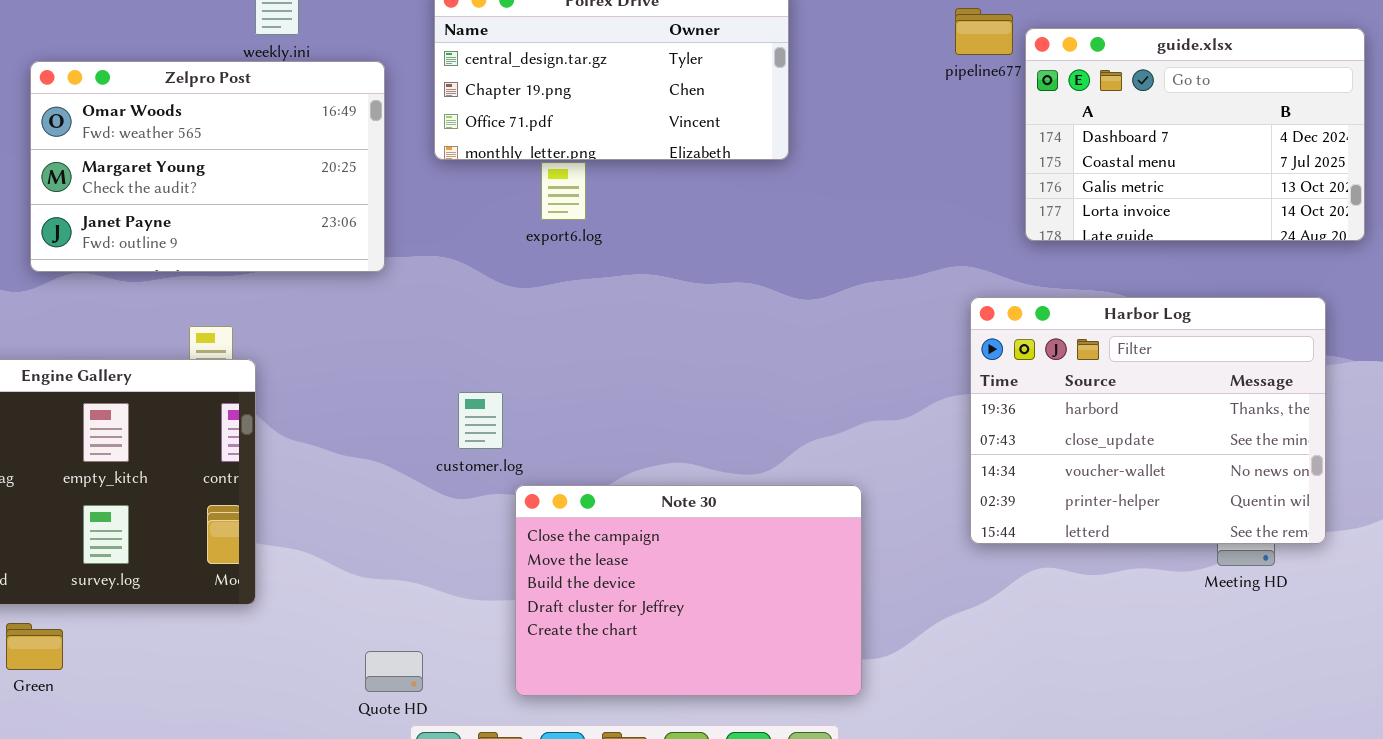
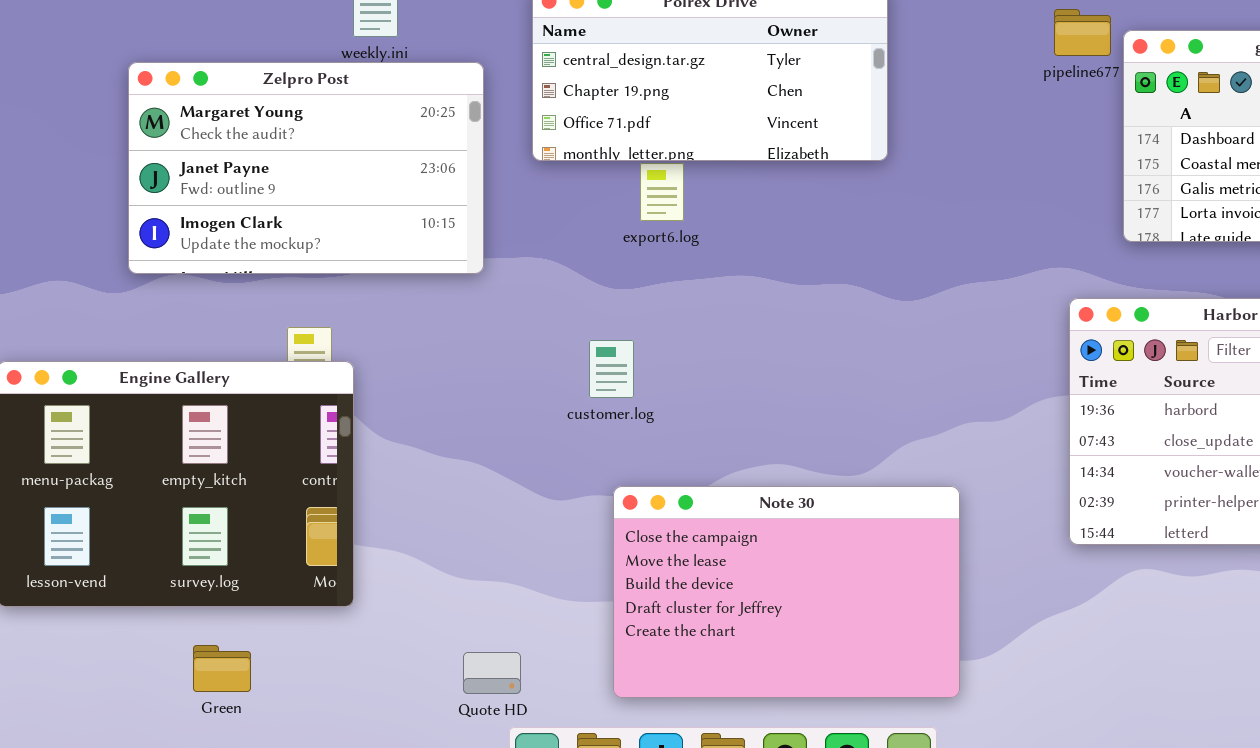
Zelpro Post: [30,61,385,272] -> [128,62,484,274], scrolled down 1 row
customer.log: [458,392,503,449] -> [589,340,634,398], moved
Green: [6,623,63,670] -> [193,645,251,692], moved

